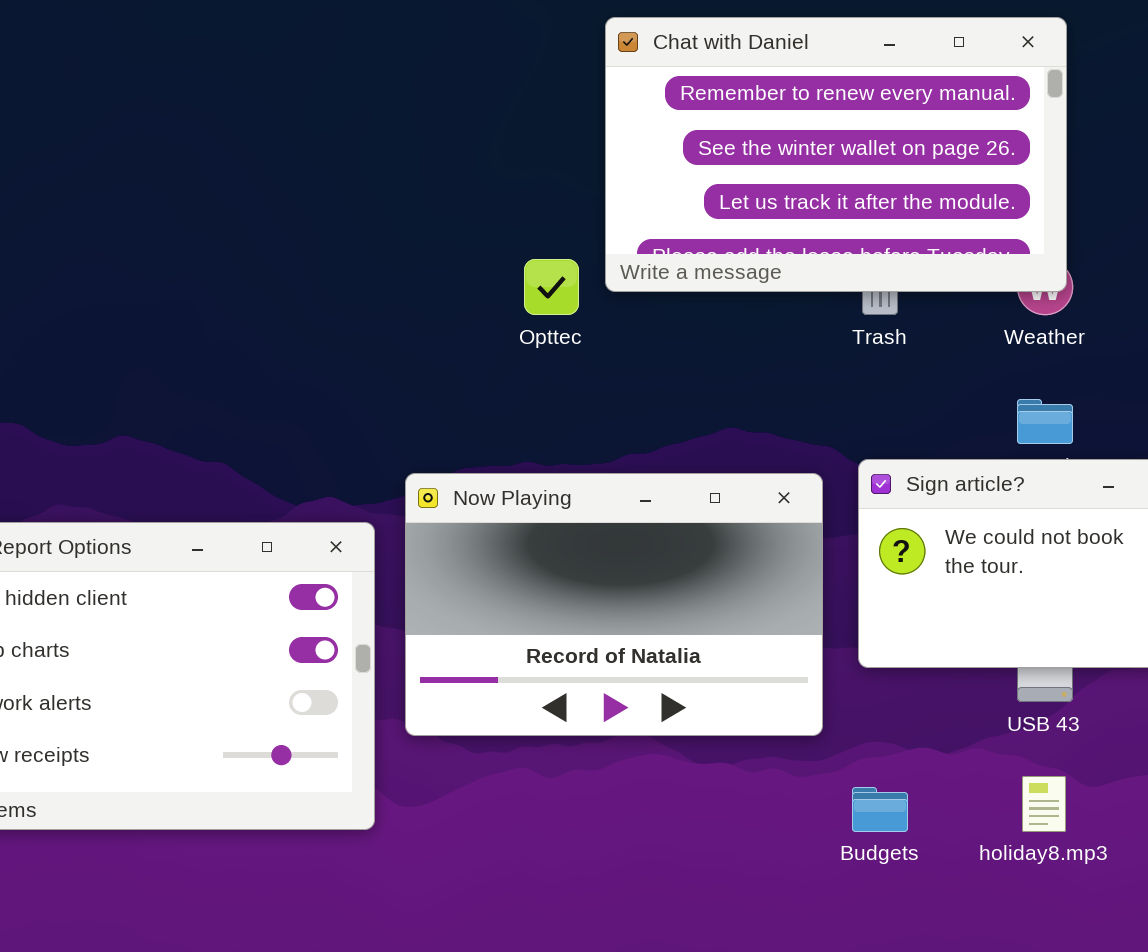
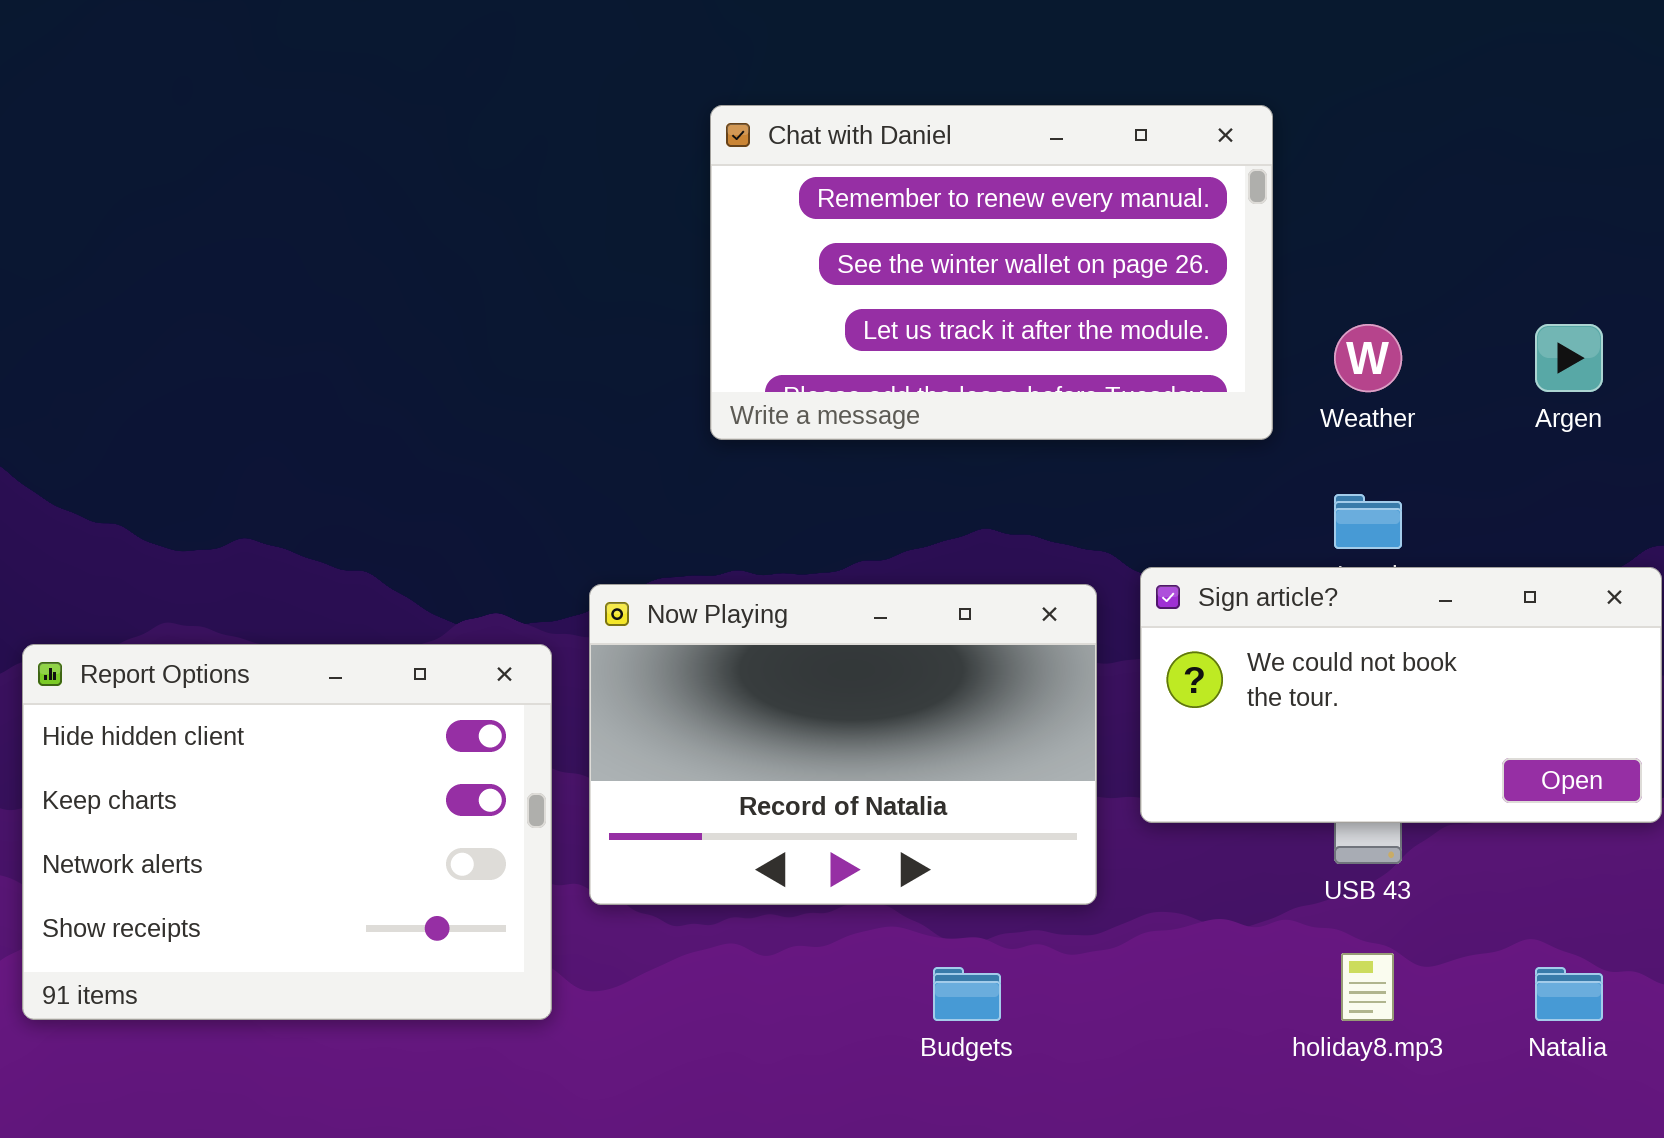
Chat with Daniel: [605,17,1067,292] -> [710,105,1273,440], moved
Budgets: [852,787,908,832] -> [933,967,1001,1021], moved

